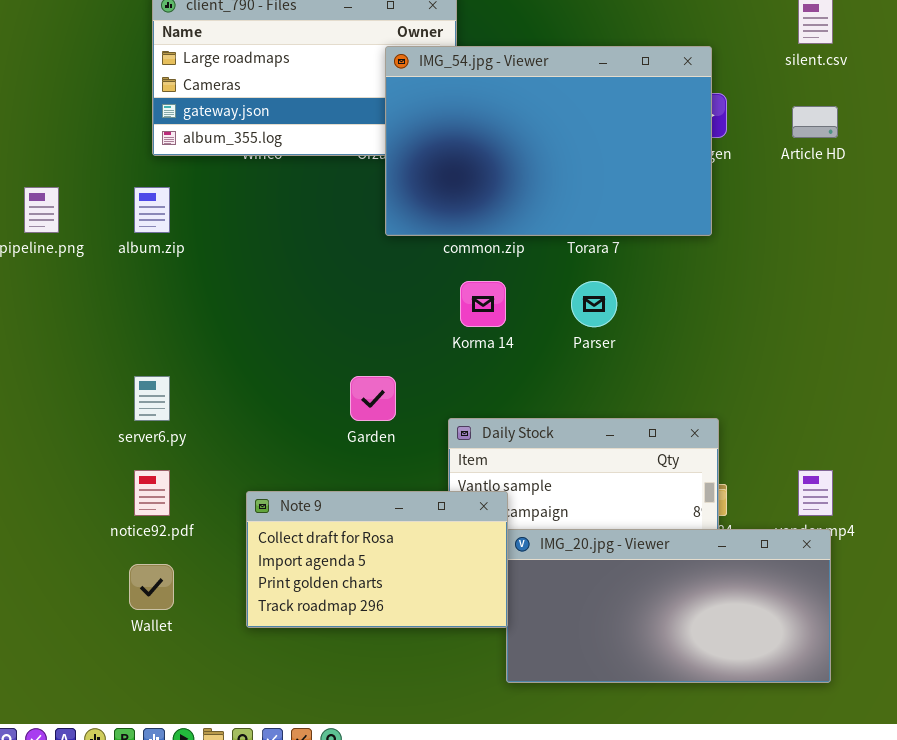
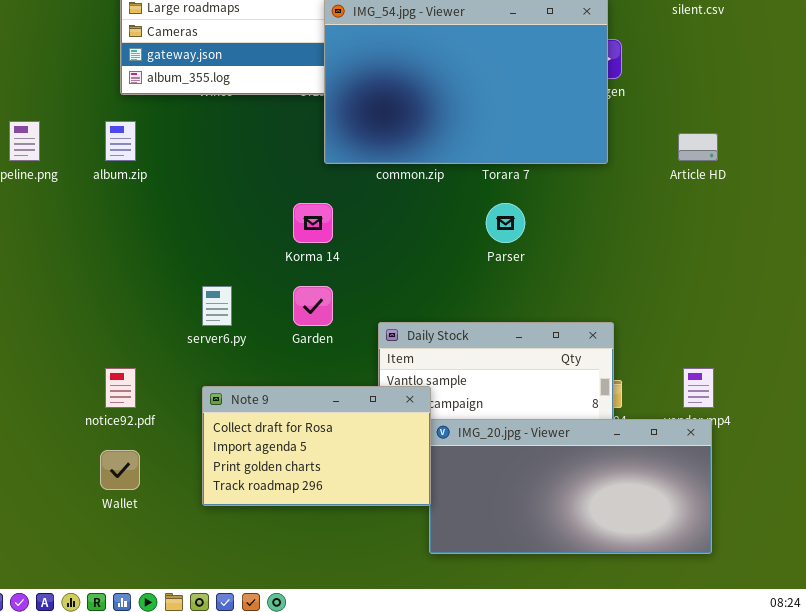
Article HD: [792,106,838,138] -> [678,133,718,161], moved
Korma 14: [460,281,506,327] -> [293,203,333,243], moved
server6.py: [134,376,170,421] -> [202,286,232,326], moved

